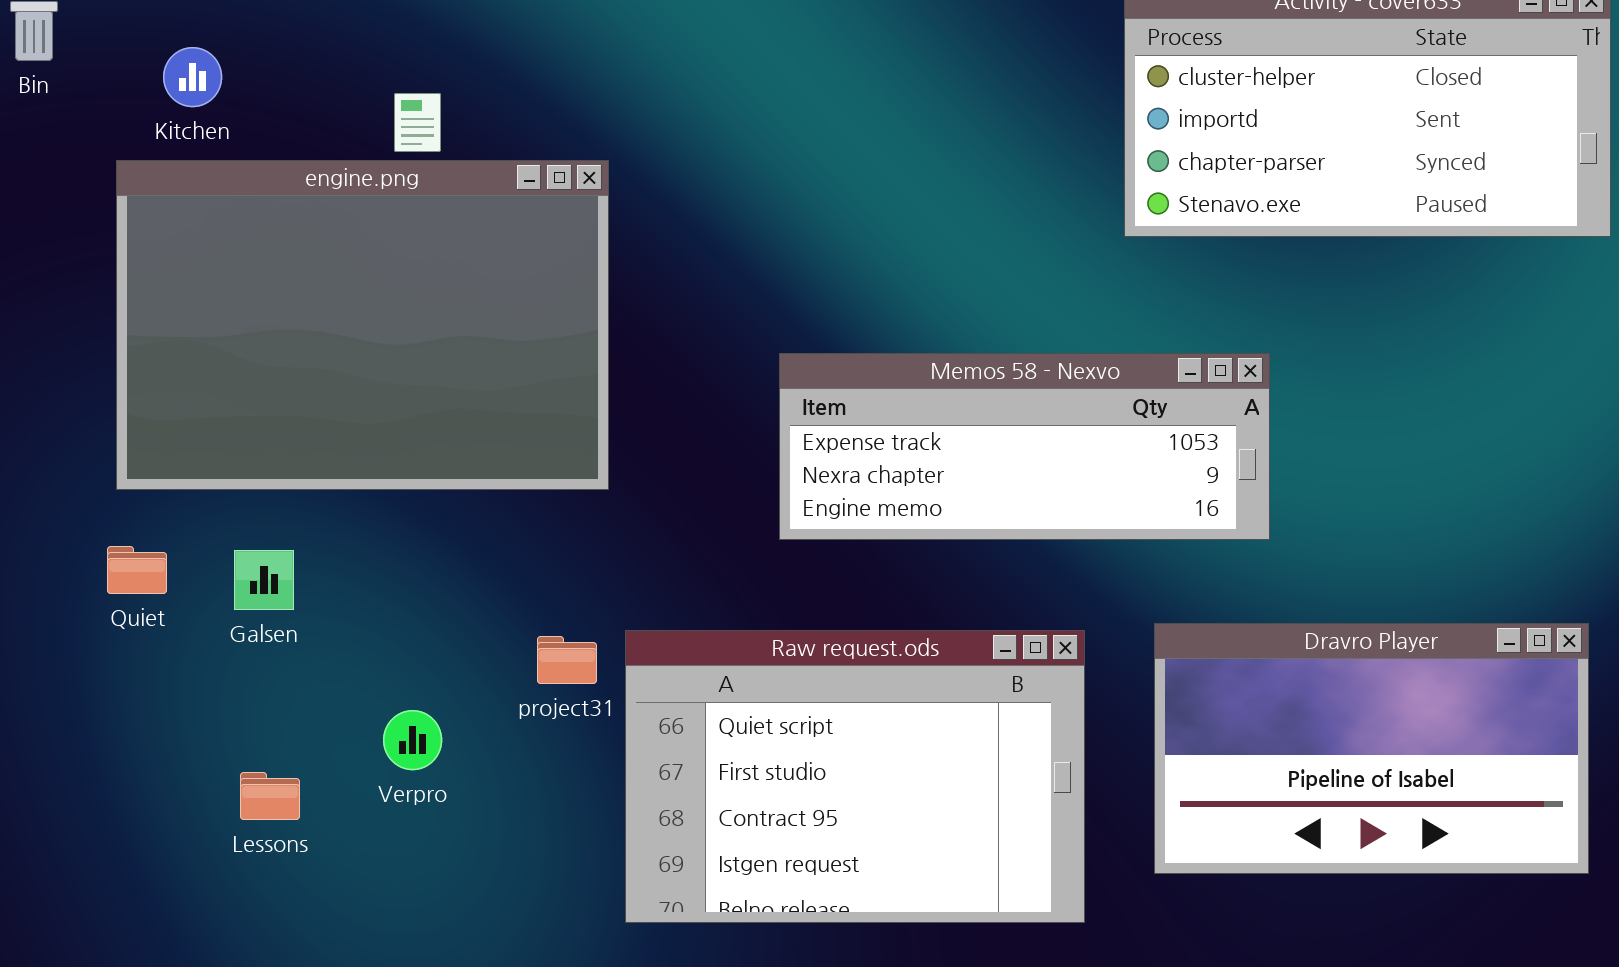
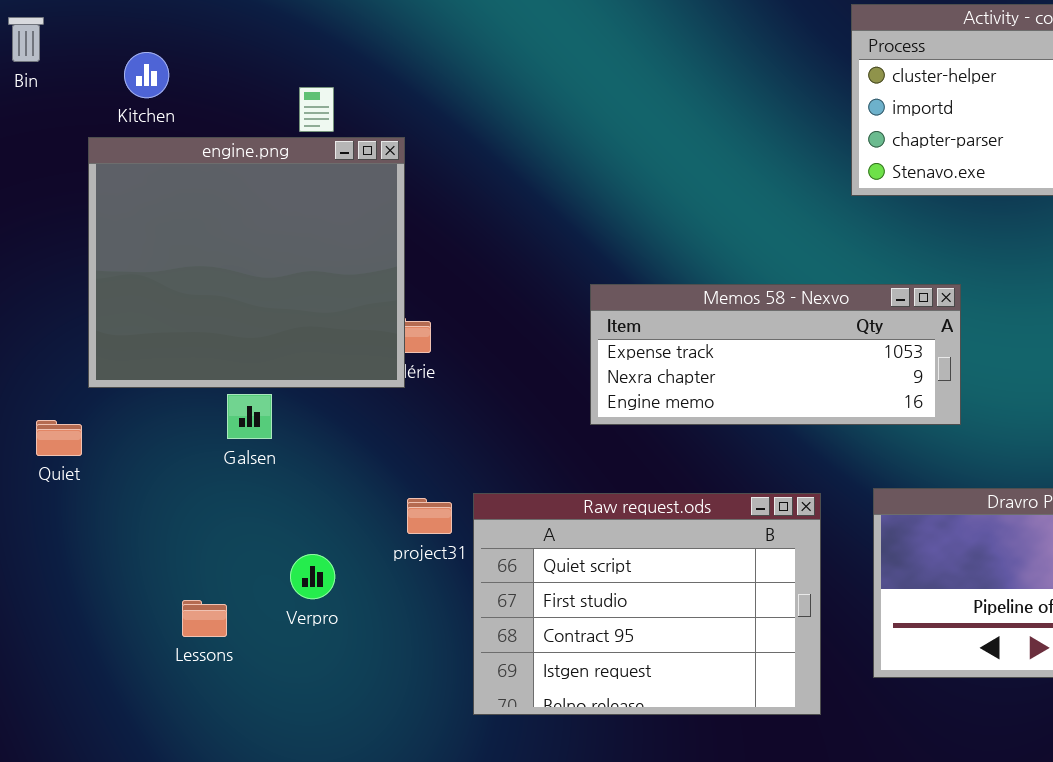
engine.png: [116,160,609,490] -> [88,137,405,388], resized
Quiet: [107,546,167,594] -> [36,420,82,456], moved
Galsen: [234,550,294,610] -> [227,394,272,439], moved

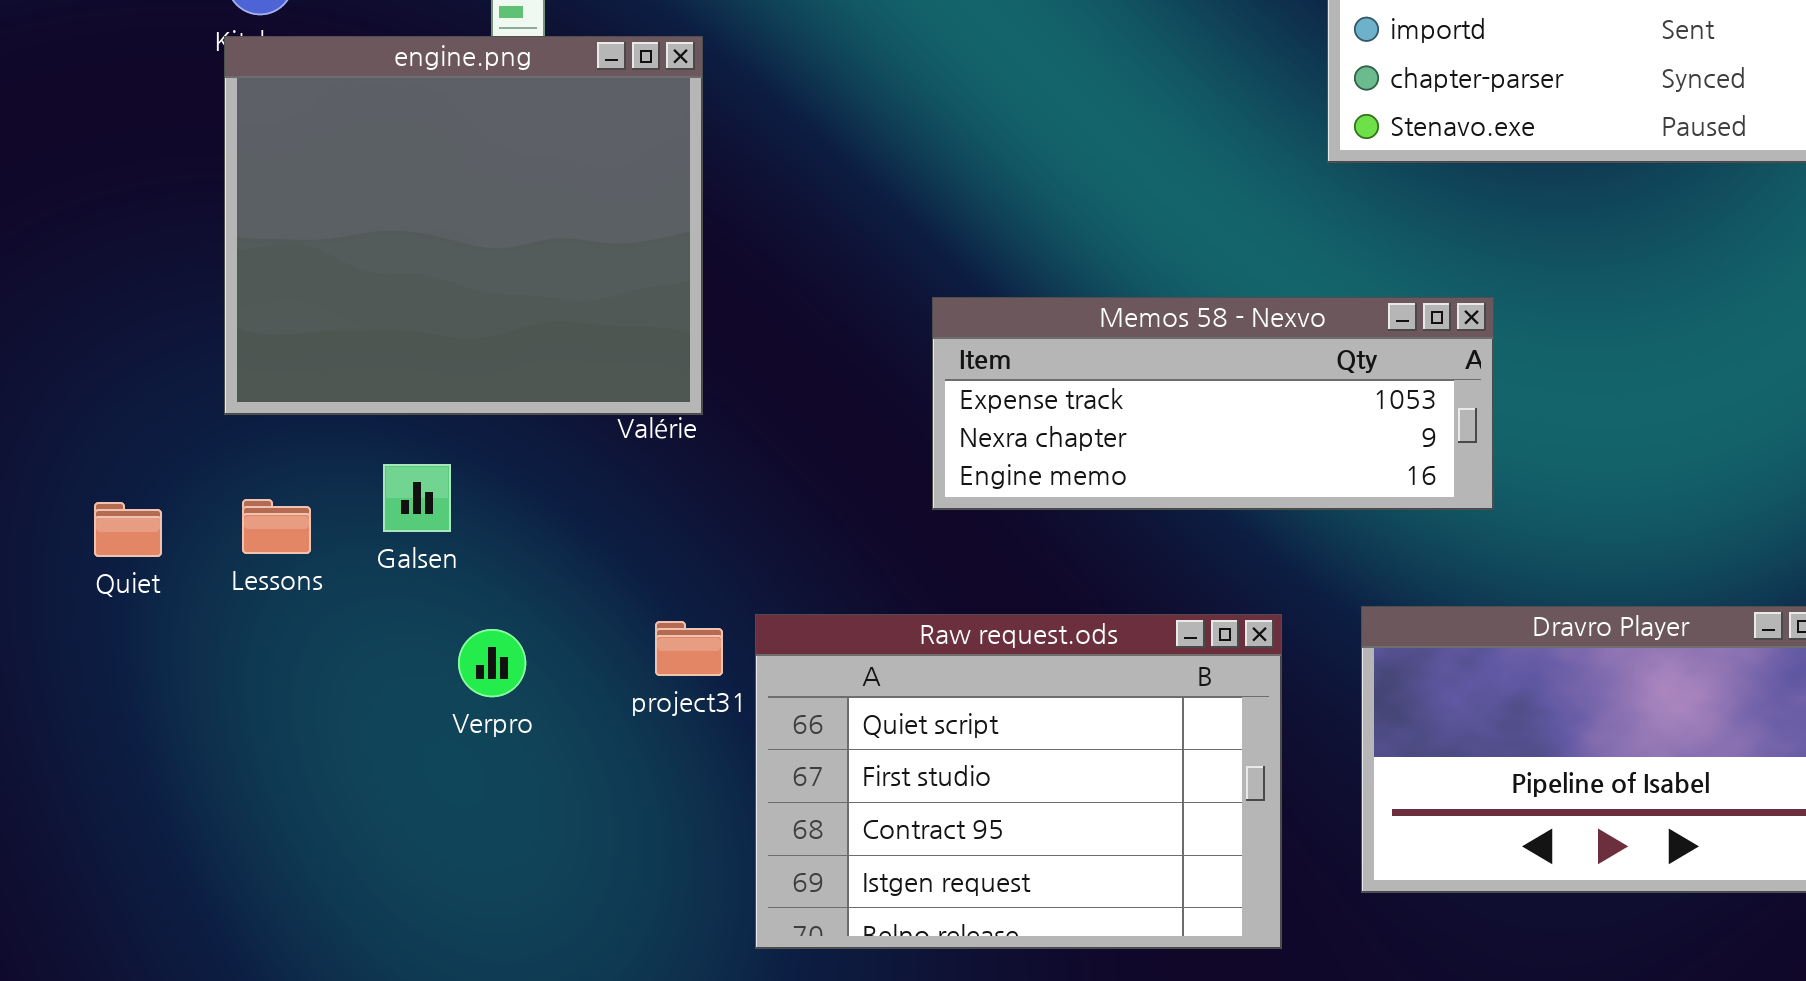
engine.png: [88,137,405,388] -> [224,36,703,415], moved
Verpro: [290,554,335,599] -> [458,629,526,697], moved
Lessons: [182,600,227,637] -> [242,499,311,554], moved

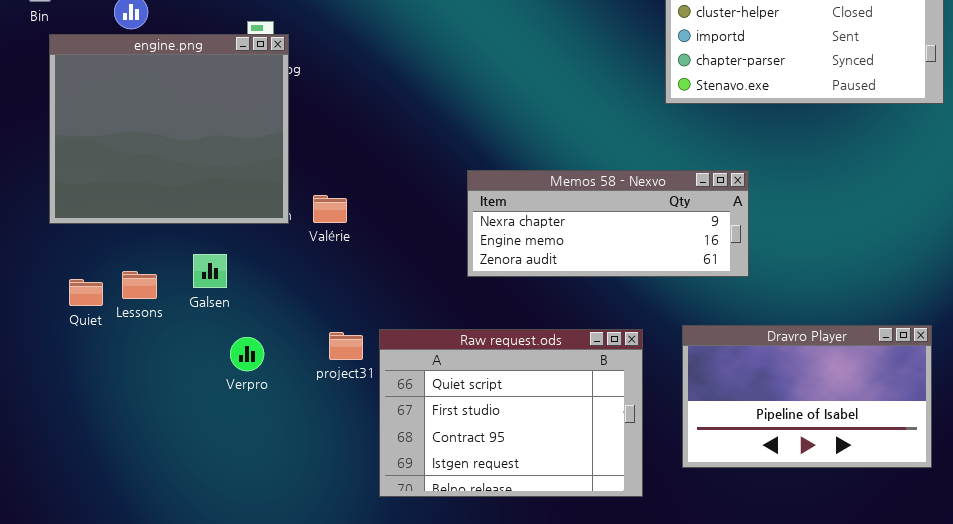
engine.png: [224,36,703,415] -> [49,34,289,224], moved
Memos 58 - Nexvo: [932,297,1494,510] -> [467,170,749,277], scrolled down 1 row
Quiet: [94,502,162,557] -> [69,279,103,306], moved

